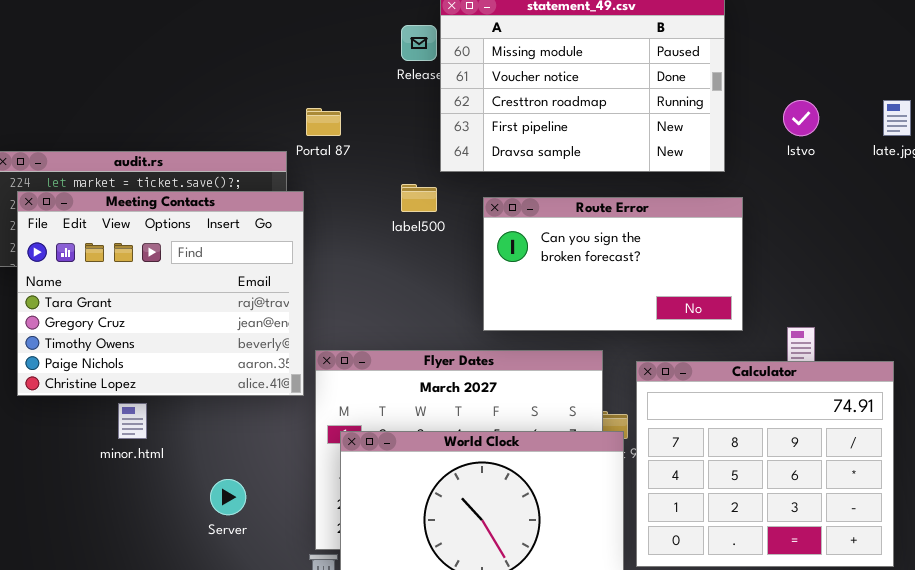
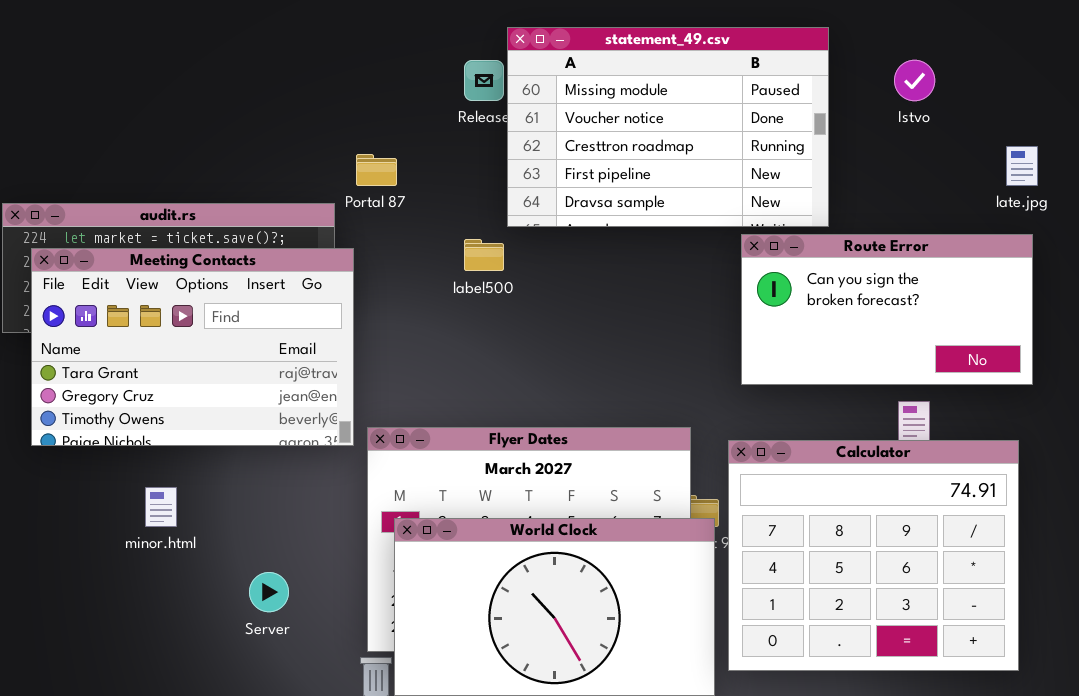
Istvo: [783,100,819,136] -> [894,60,935,101], moved
Meeting Contacts: [17,191,304,396] -> [31,248,354,446], resized
Route Error: [483,197,743,331] -> [741,234,1033,385], moved

